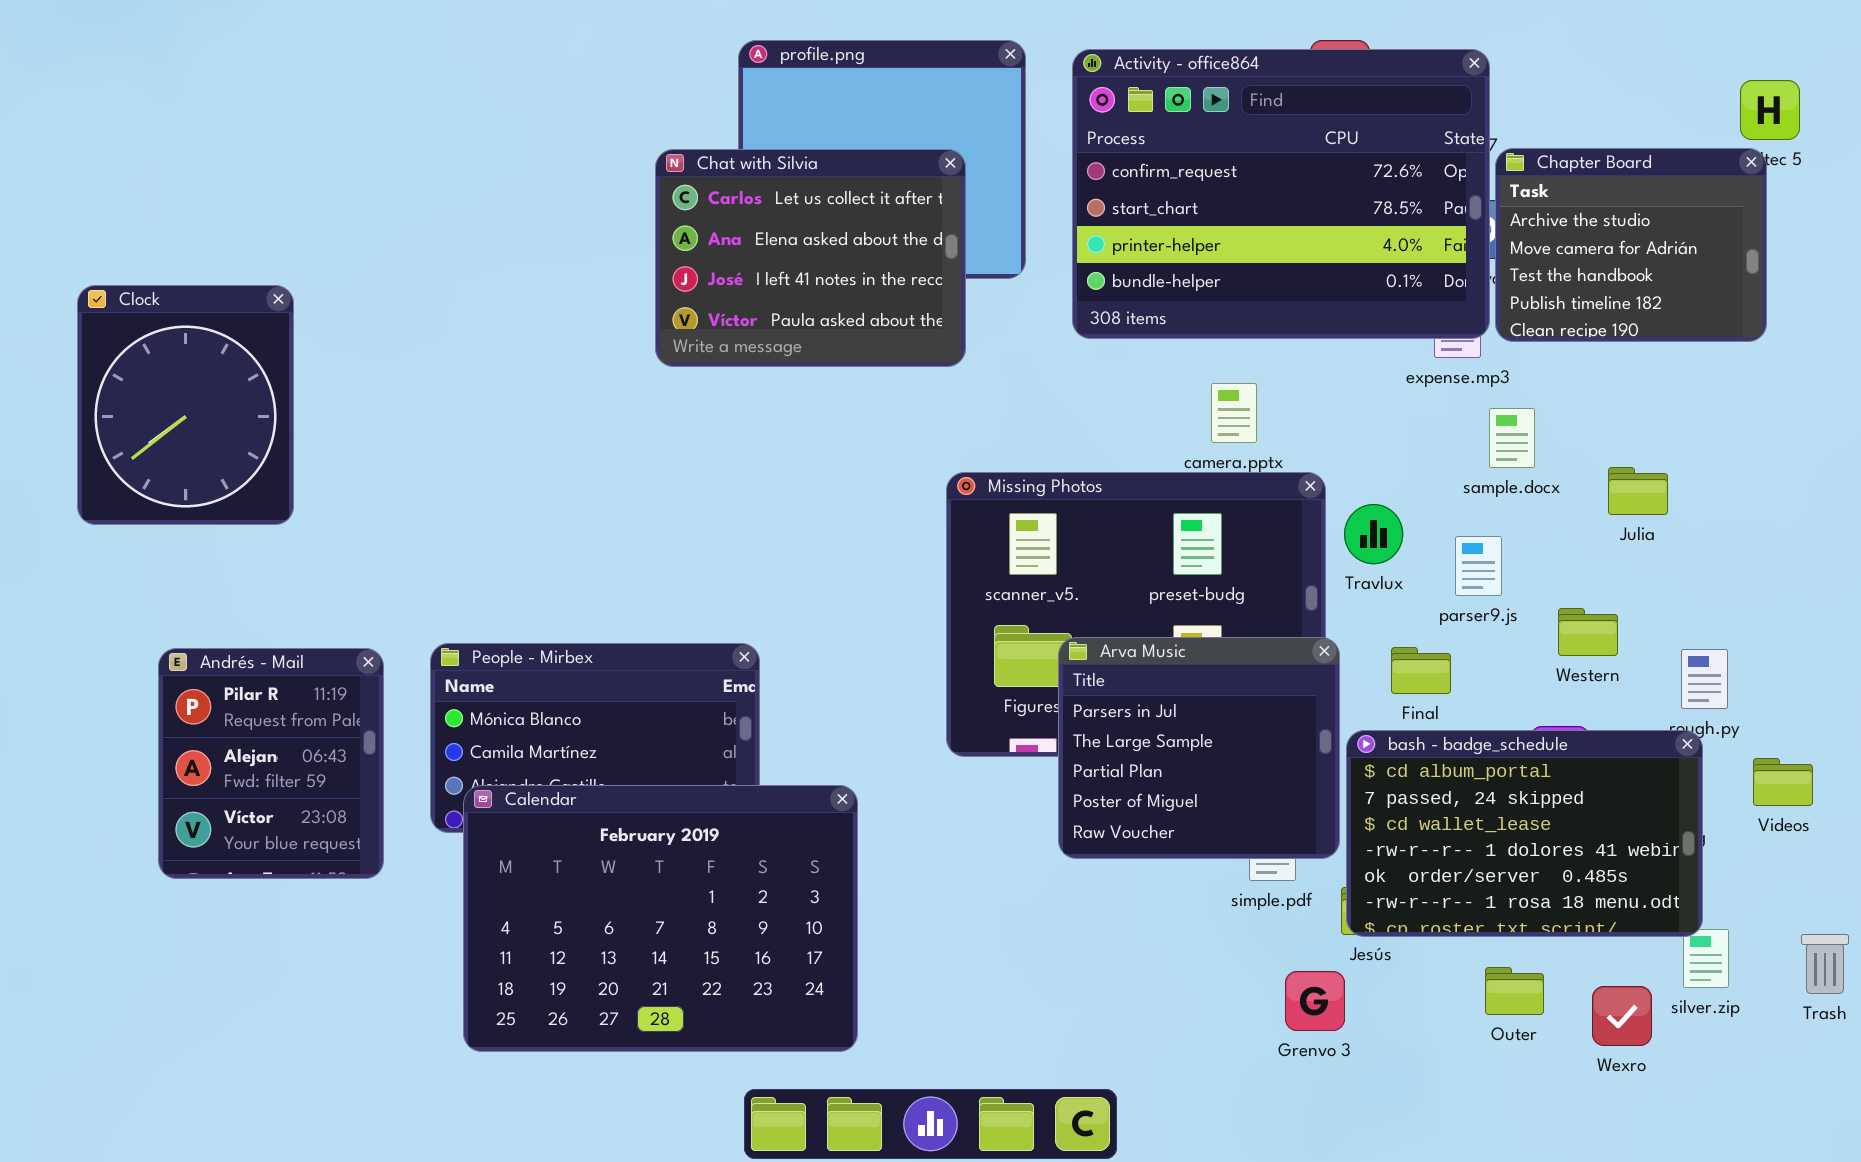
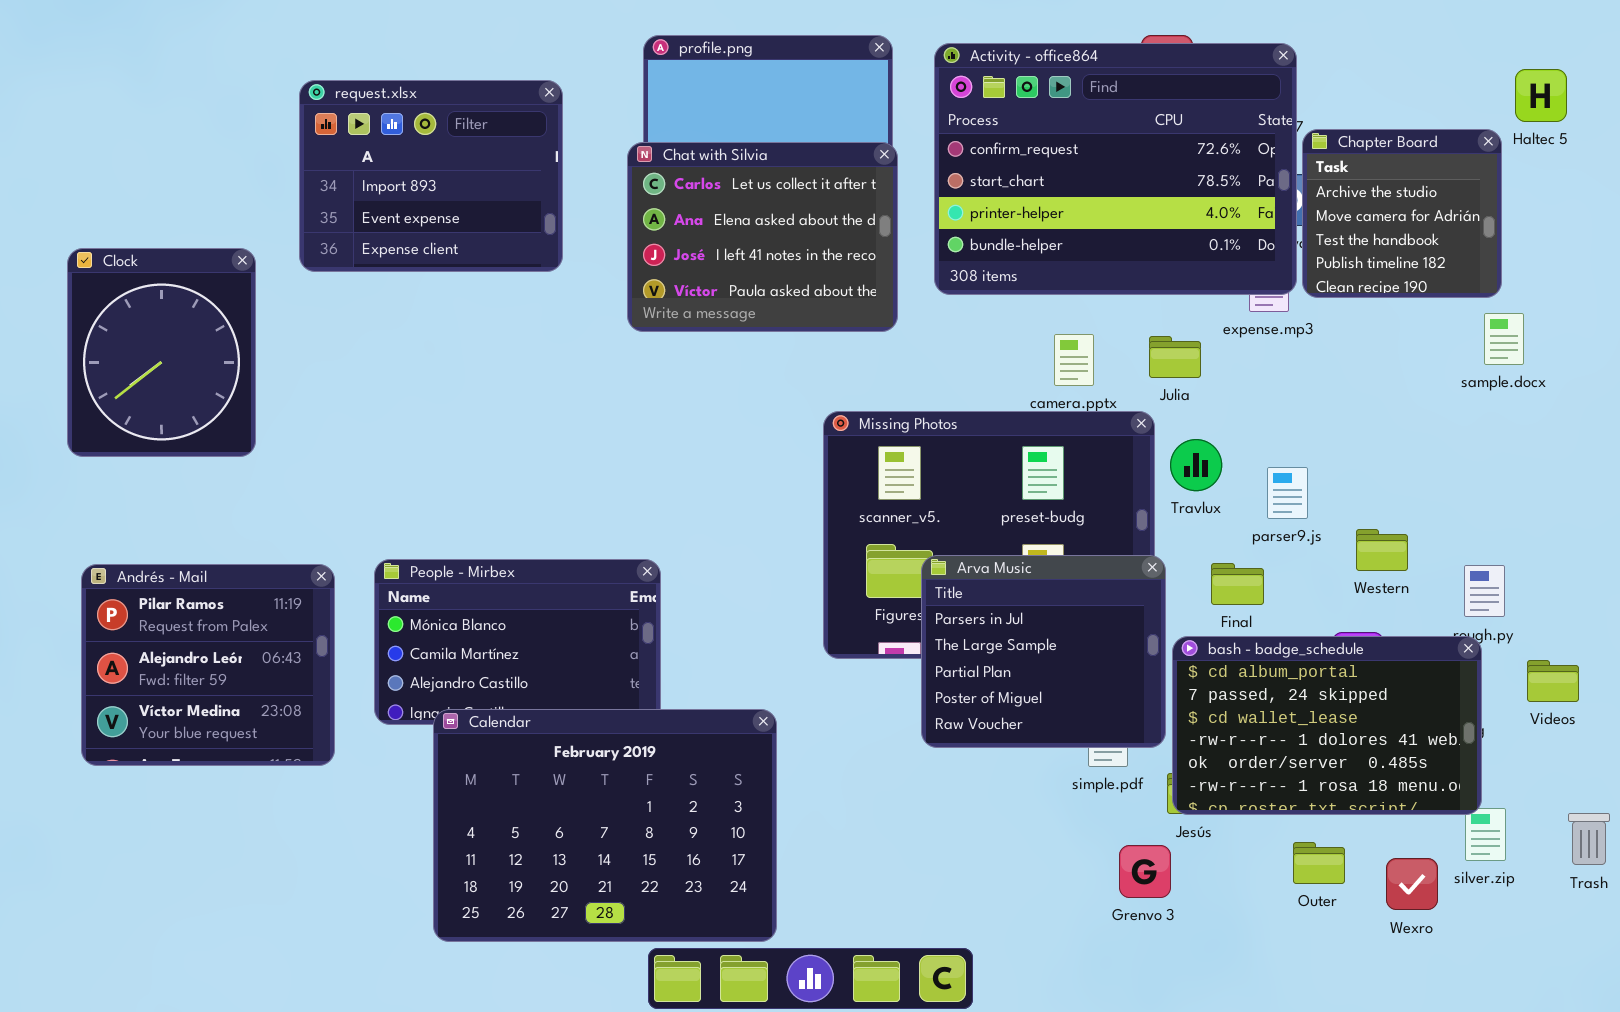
request.xlsx: none -> [299,80,563,272], opened
Chapter Board: [1495,148,1767,342] -> [1302,129,1502,298], resized
Chat with Silvia: [655,149,966,367] -> [627,142,898,332], moved
sample.docx: [1489,408,1535,468] -> [1484,313,1524,365], moved
Julia: [1608,467,1668,515] -> [1149,336,1201,378], moved
Andrés - Mail: [158,648,384,879] -> [81,564,335,766], resized
Calendar: [463,785,858,1052] -> [433,709,777,942], moved

